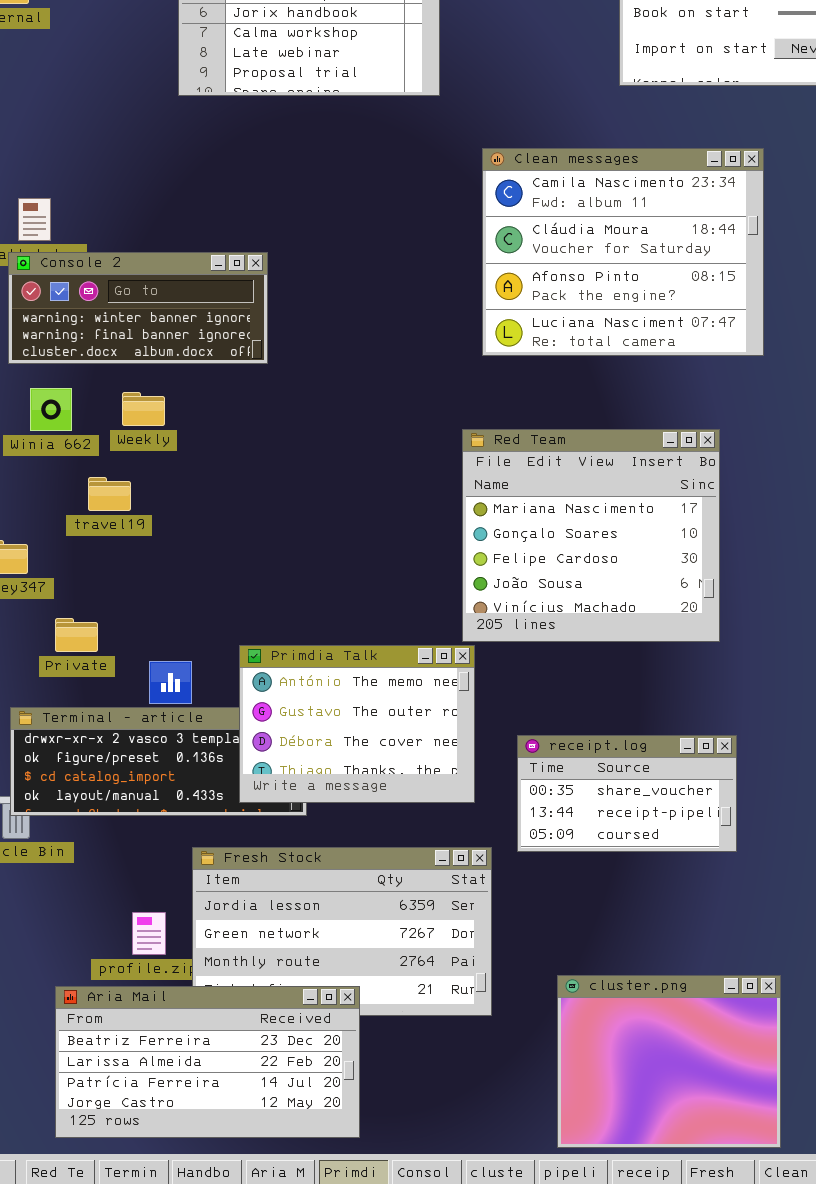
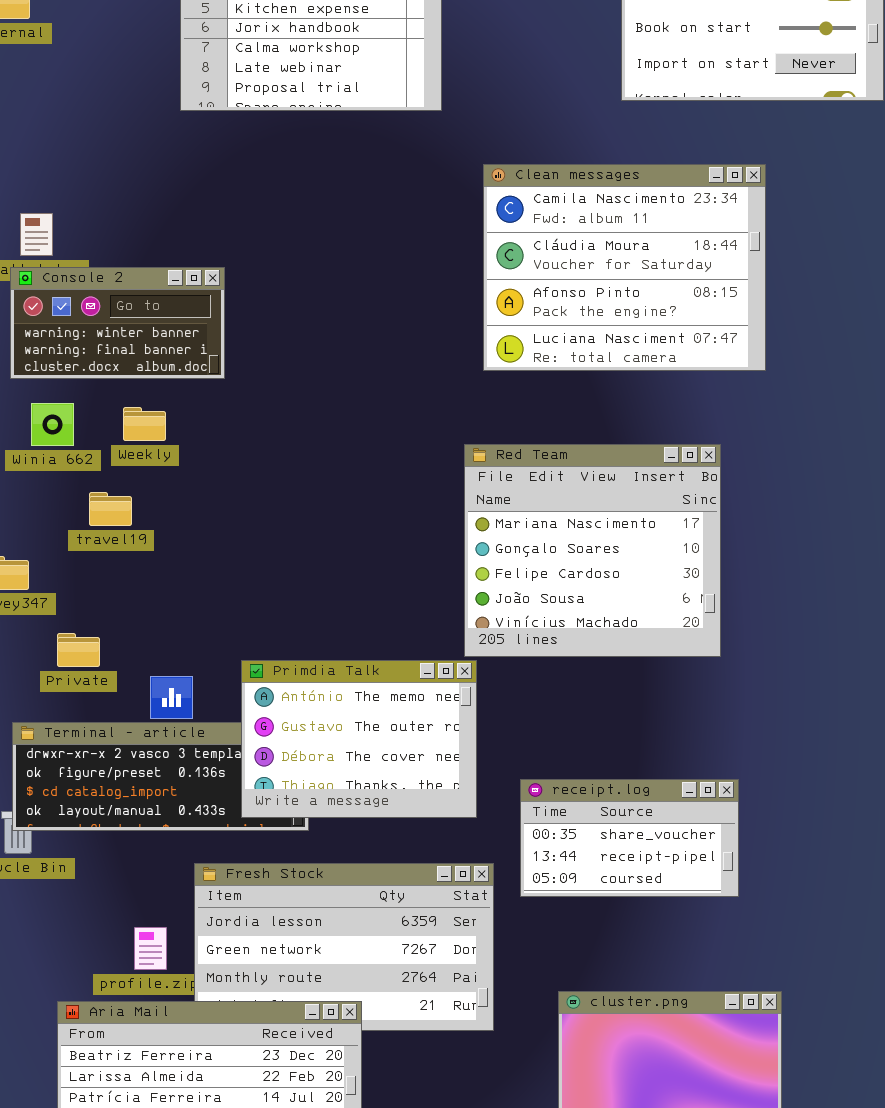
Console 2: [8,252,268,364] -> [10,267,225,379], resized
receipt.log: [517,735,737,852] -> [520,779,739,897], moved

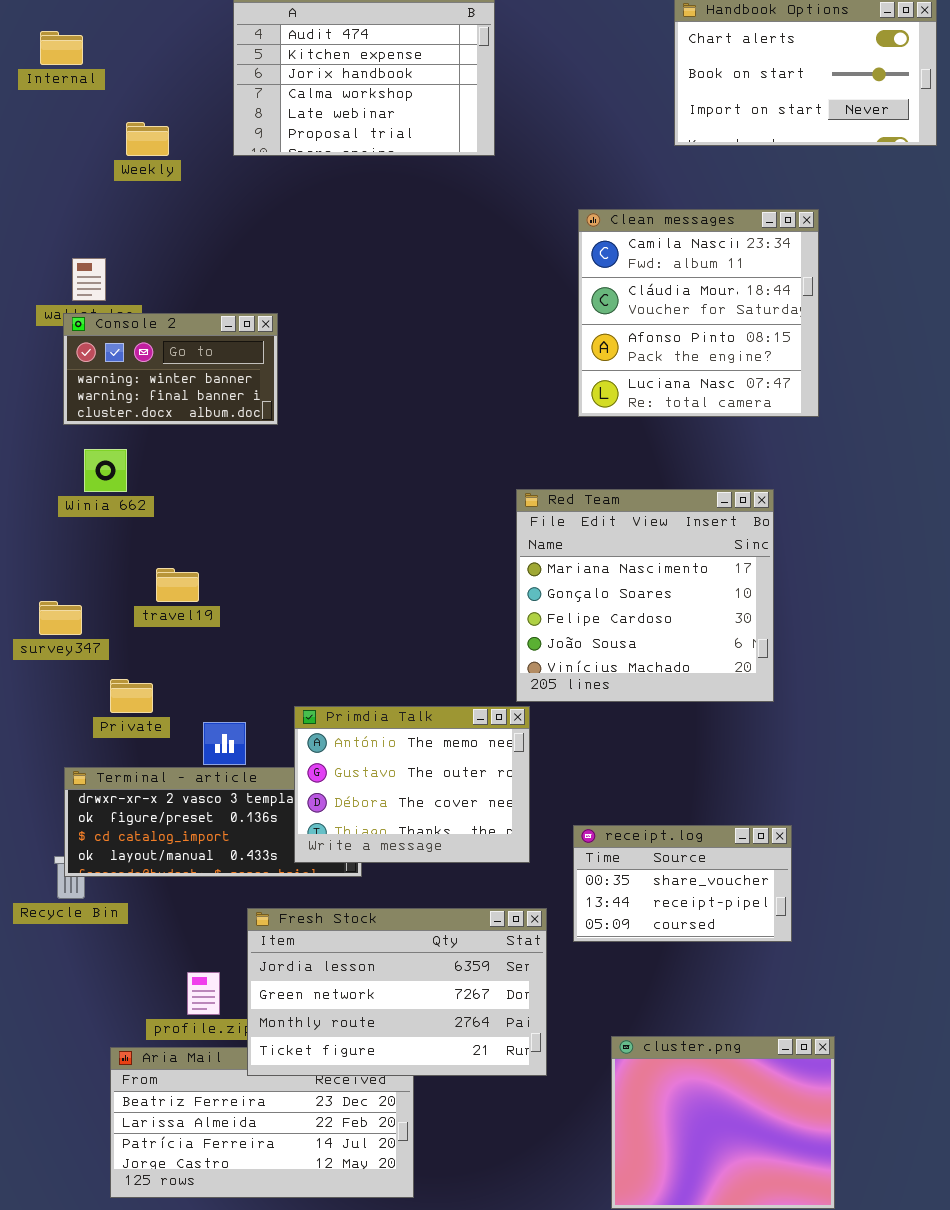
Clean messages: [483,164,766,371] -> [578,209,819,417], resized
Weekly: [123,407,166,441] -> [126,122,169,156], moved
travel19: [89,492,132,526] -> [156,568,199,602], moved
Fresh Stock: [194,863,494,1031] -> [247,908,547,1076], raised

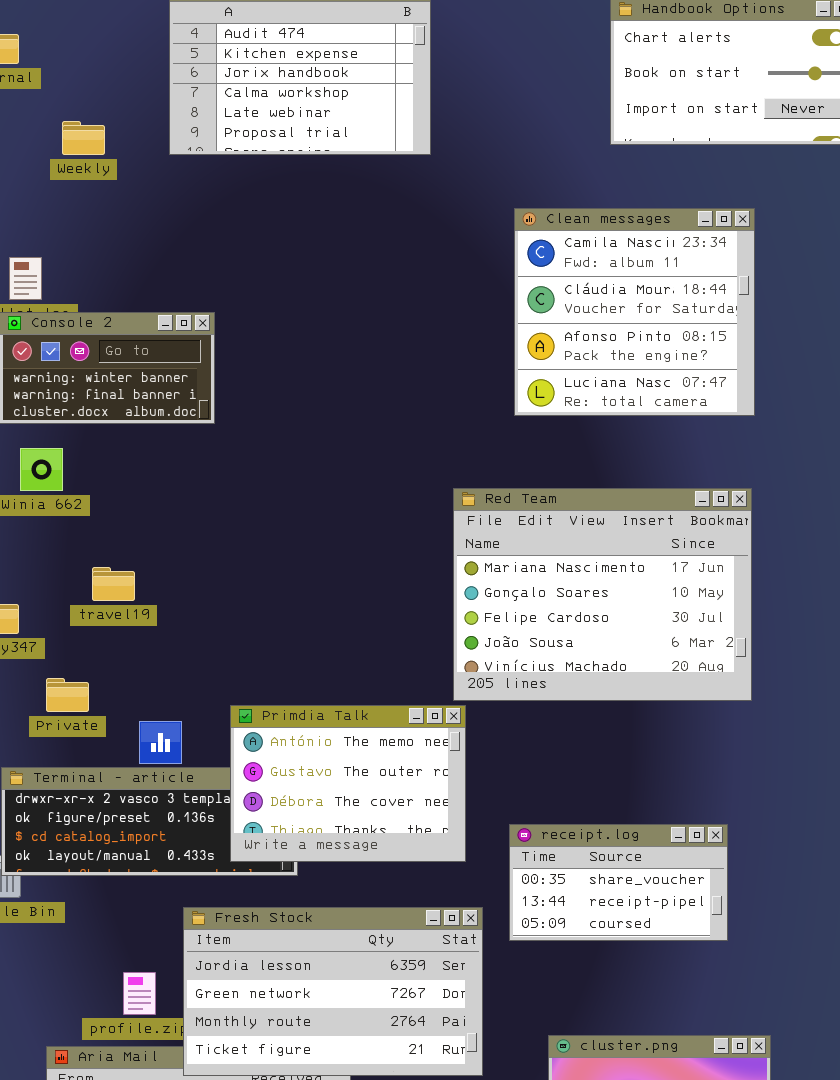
Red Team: [516,489,774,702] -> [453,488,752,701], resized

